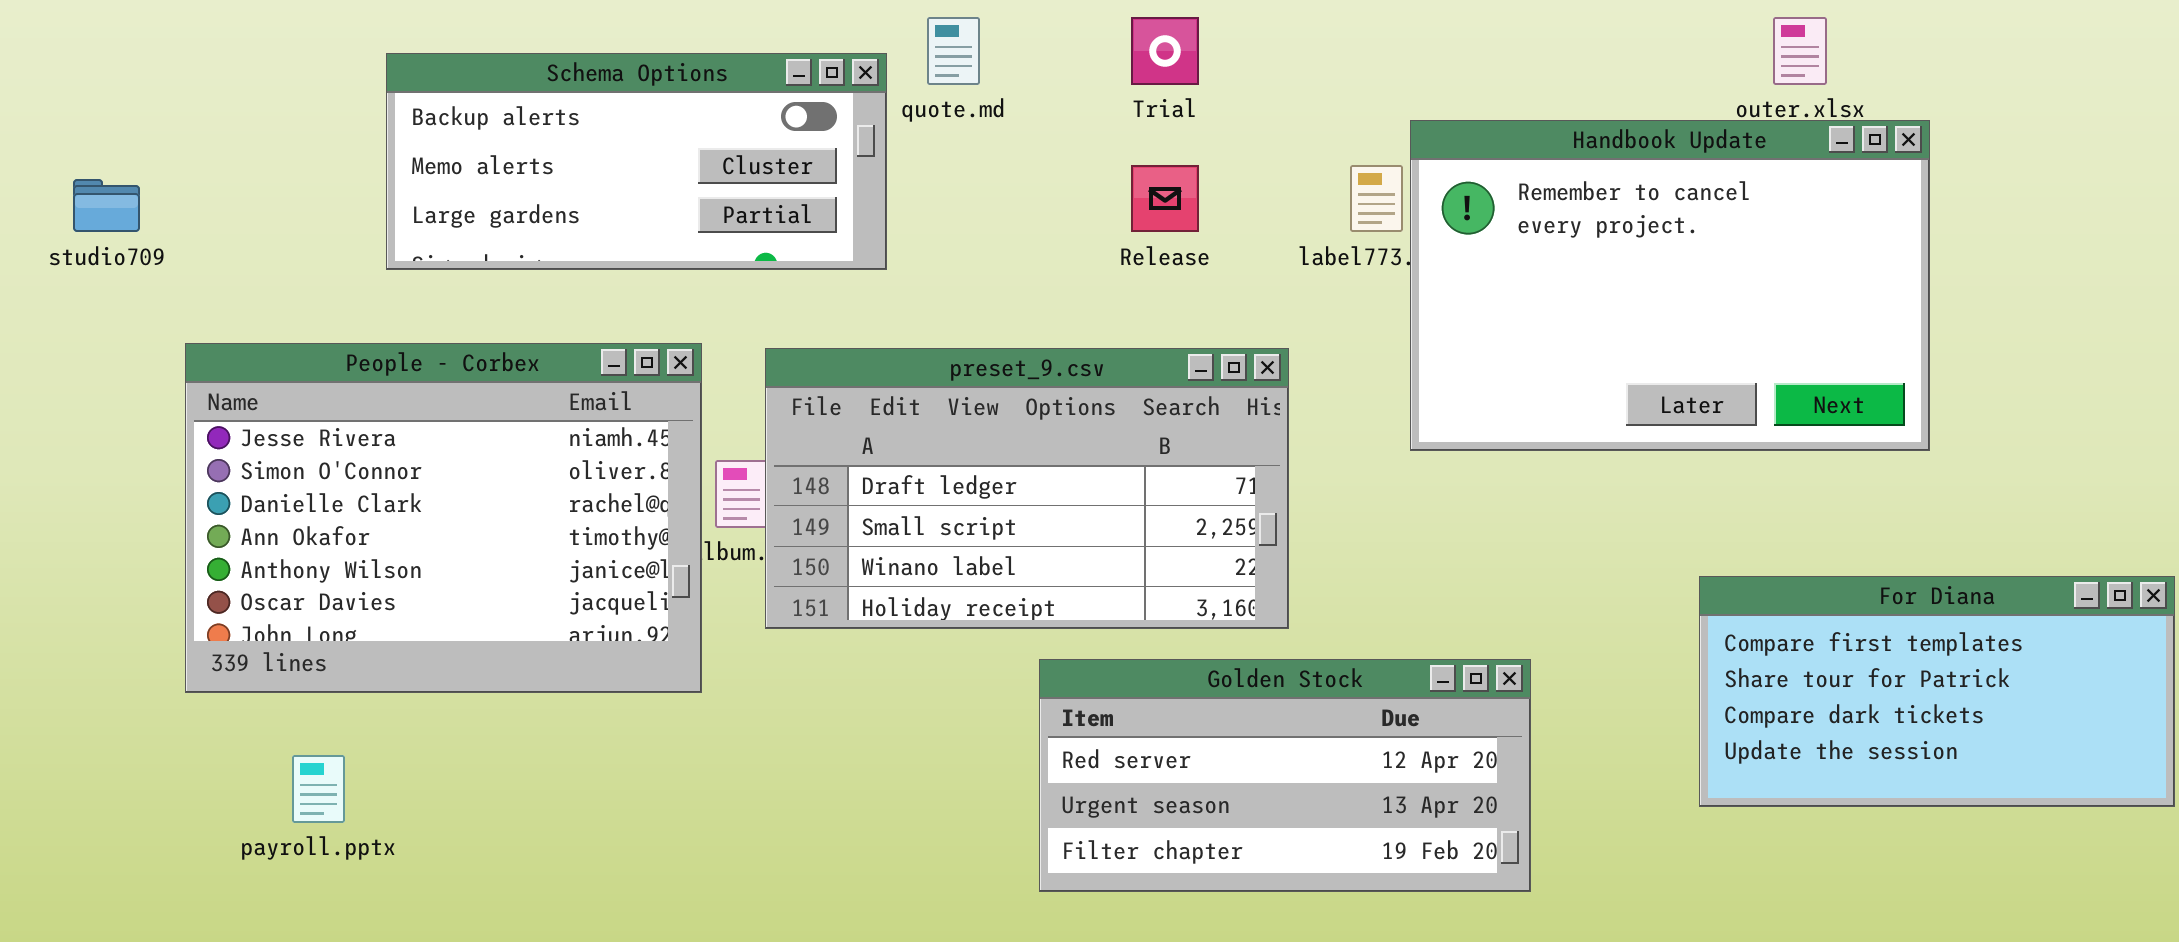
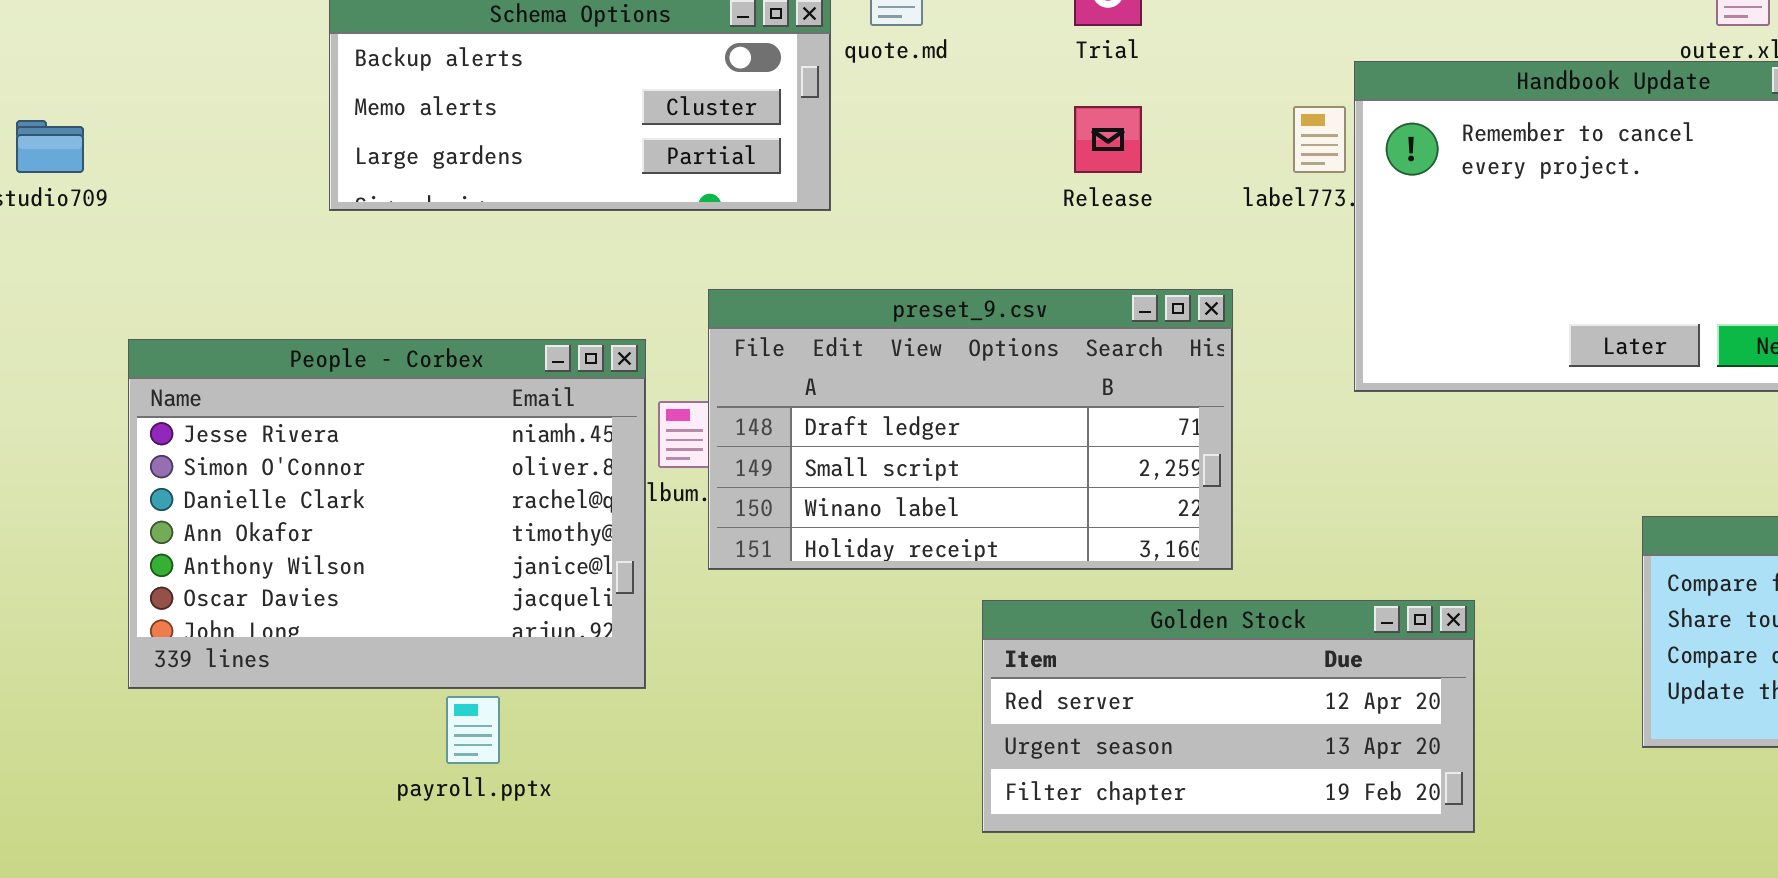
People - Corbex: [185,343,702,693] -> [128,339,646,689], moved
payroll.pptx: [292,755,345,823] -> [446,696,500,764], moved

